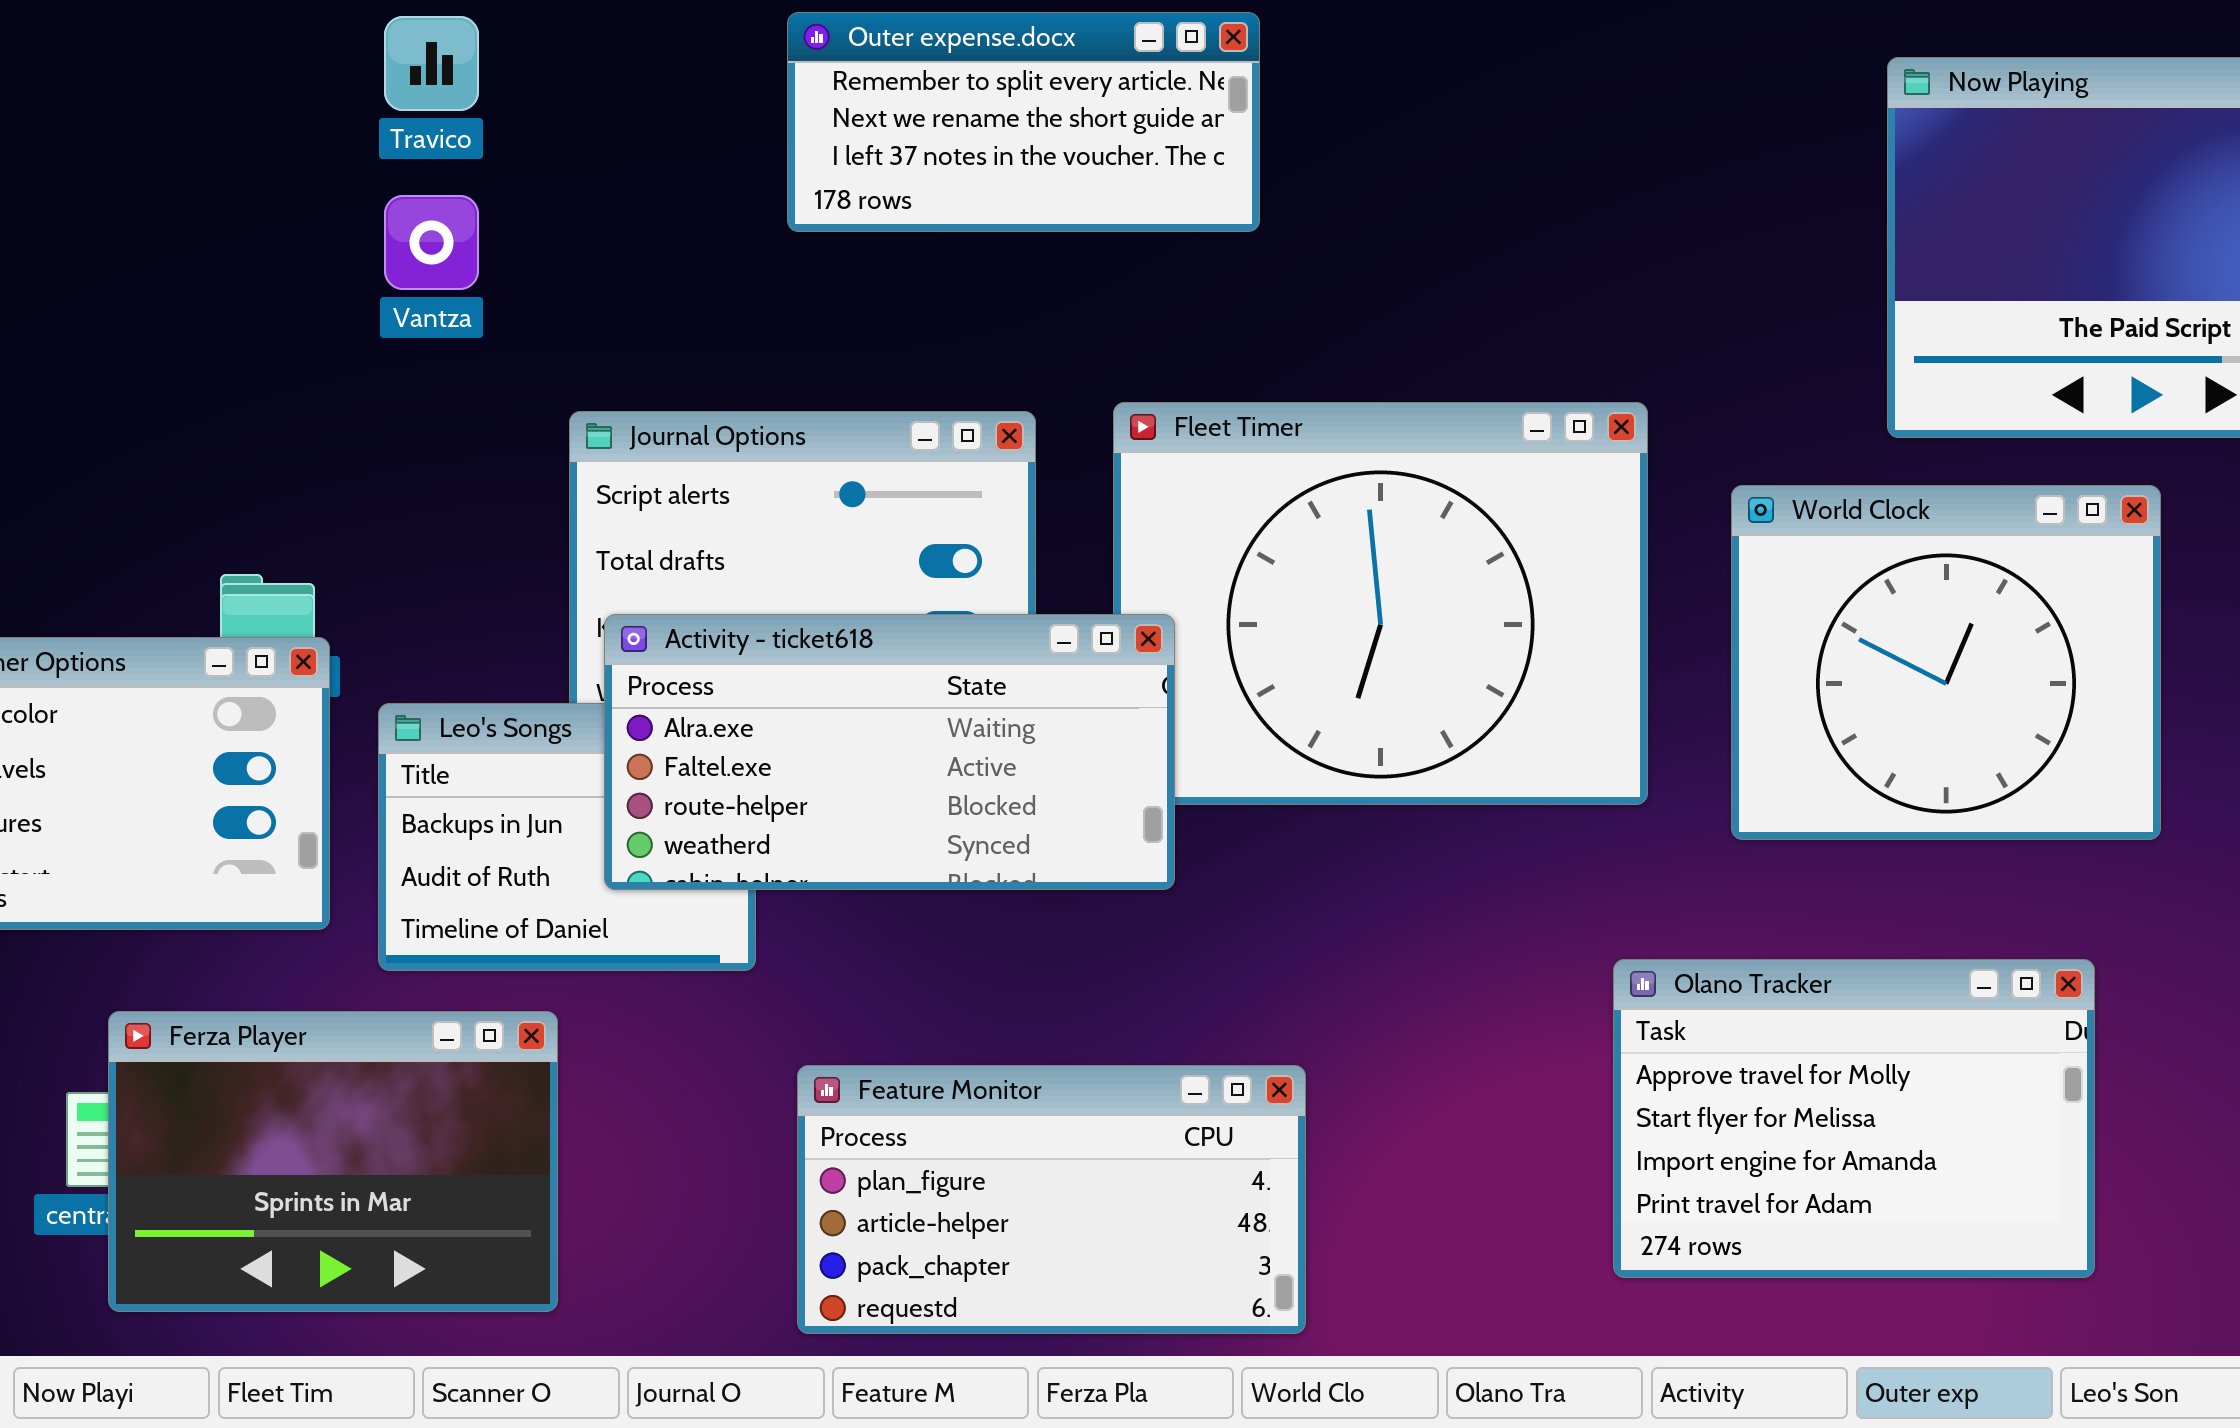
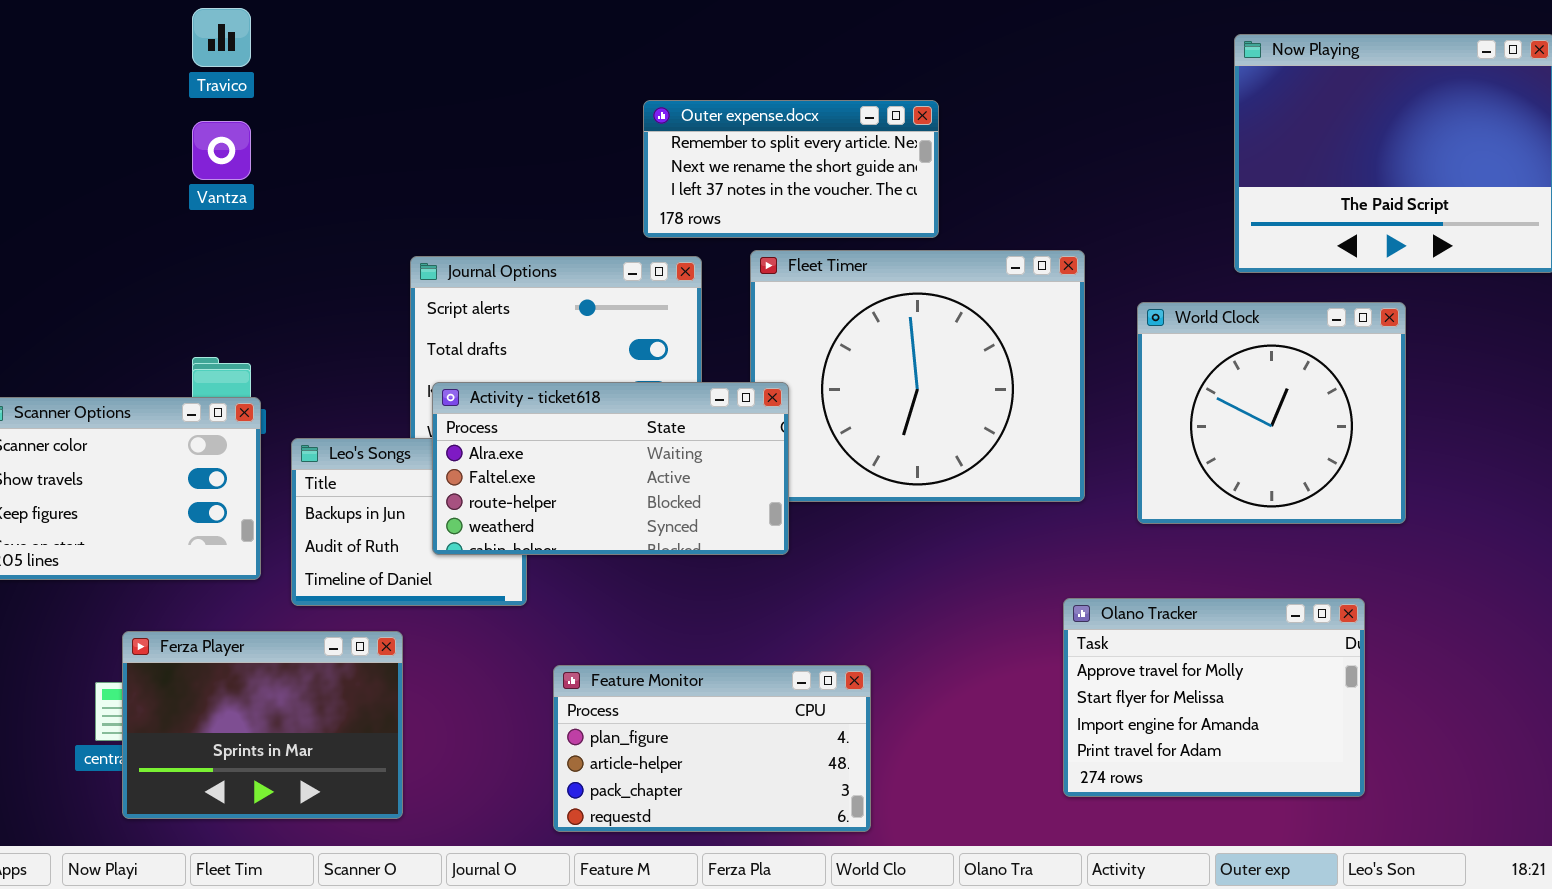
Outer expense.docx: [787,12,1260,232] -> [643,100,939,238], moved
Travico: [384,16,479,111] -> [192,8,251,67], moved
Vantza: [384,195,479,290] -> [192,121,251,180], moved

